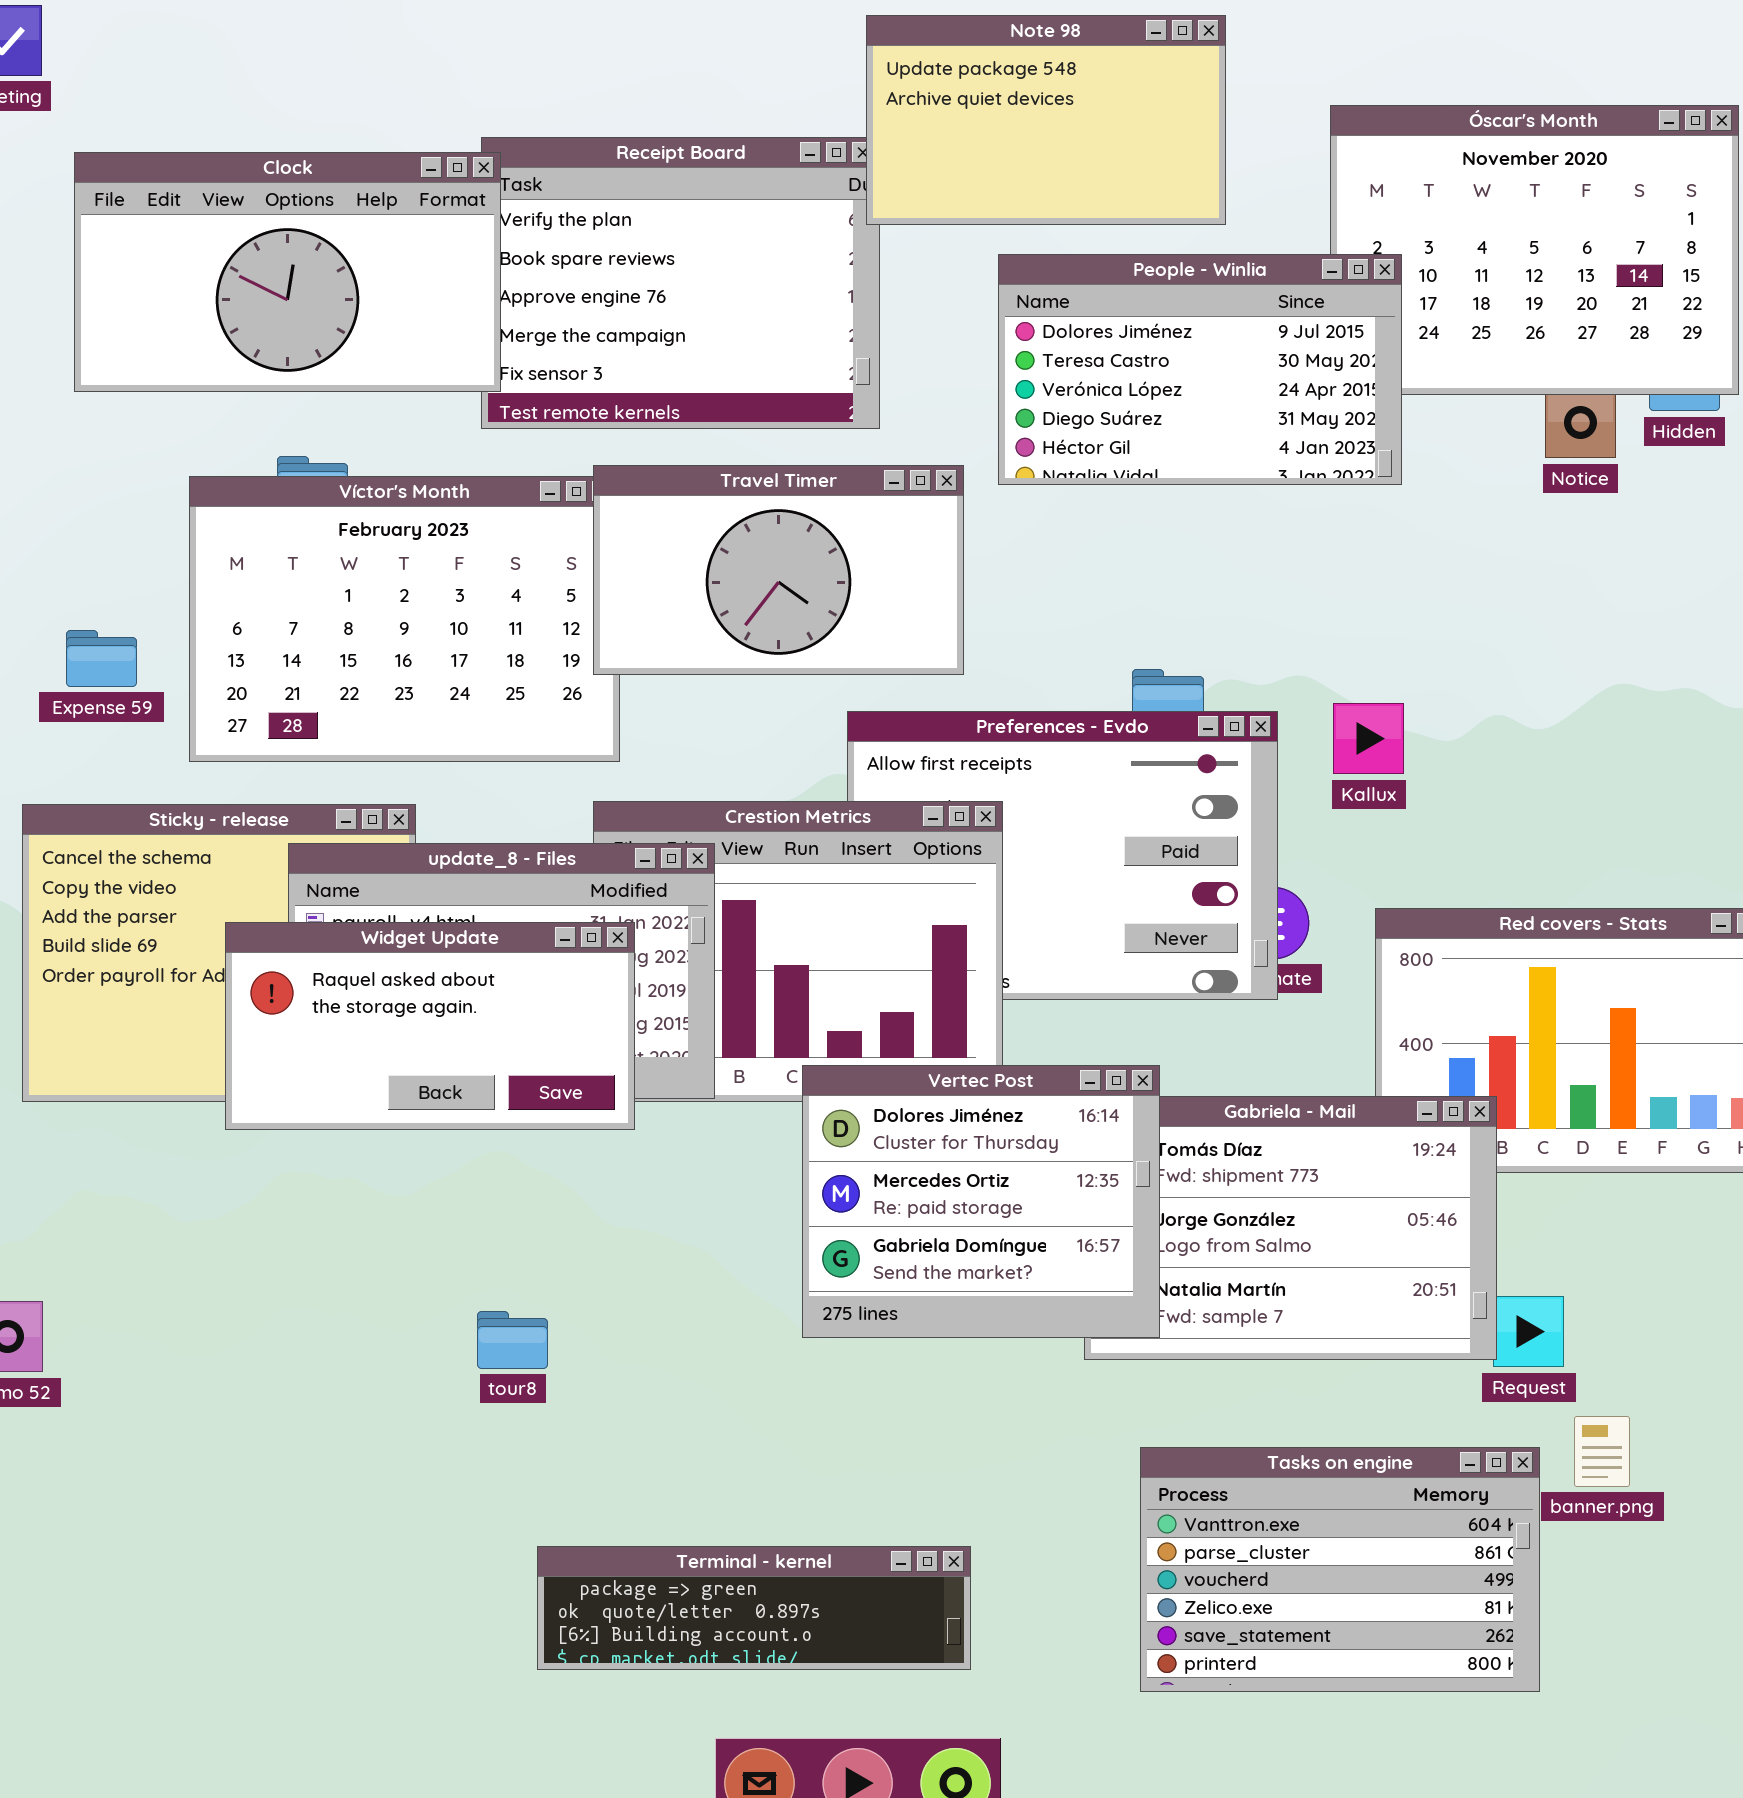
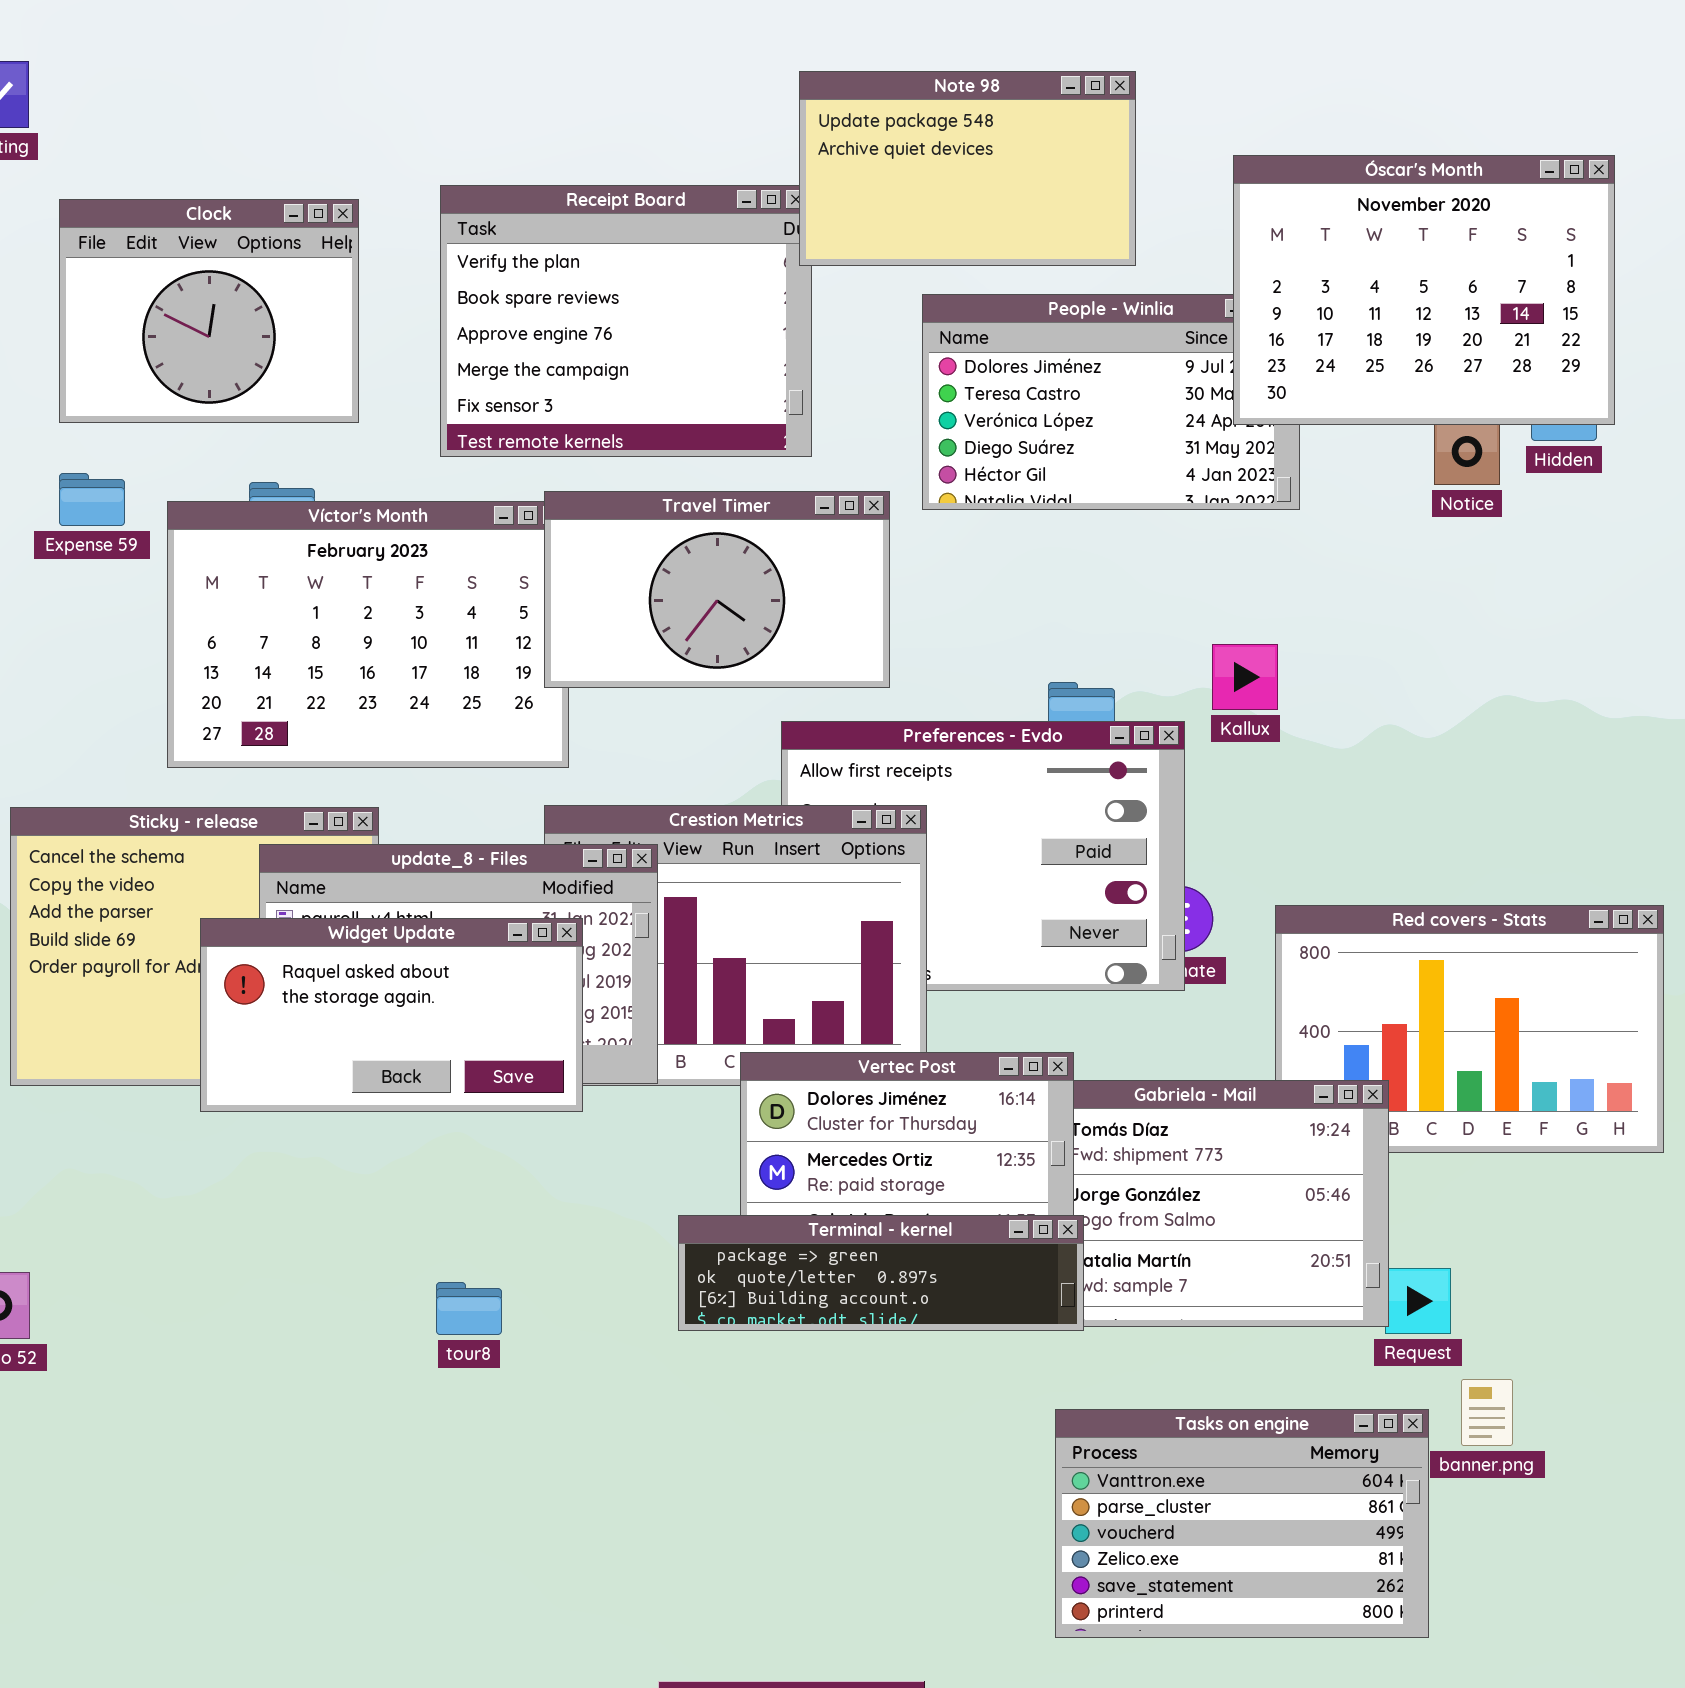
Óscar's Month: [1330,105,1739,395] -> [1233,155,1615,425], raised
Clock: [74,152,501,392] -> [59,199,359,423], resized
Expense 59: [66,630,137,687] -> [59,473,125,526], moved
Kallux: [1333,703,1404,774] -> [1212,644,1278,710], moved
Terminal - kernel: [537,1546,971,1670] -> [678,1215,1084,1331], moved

